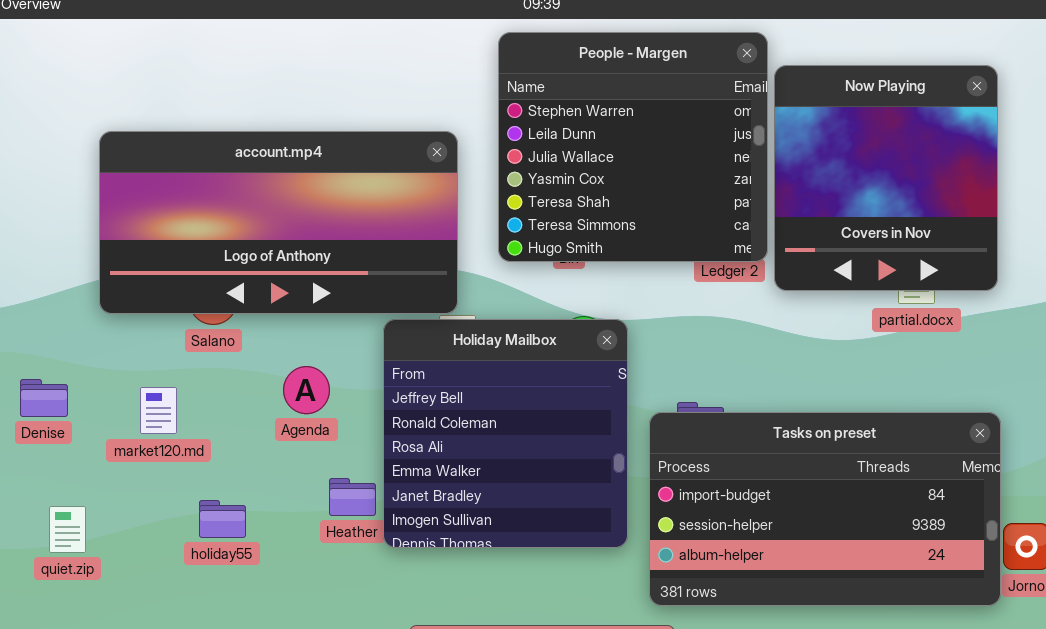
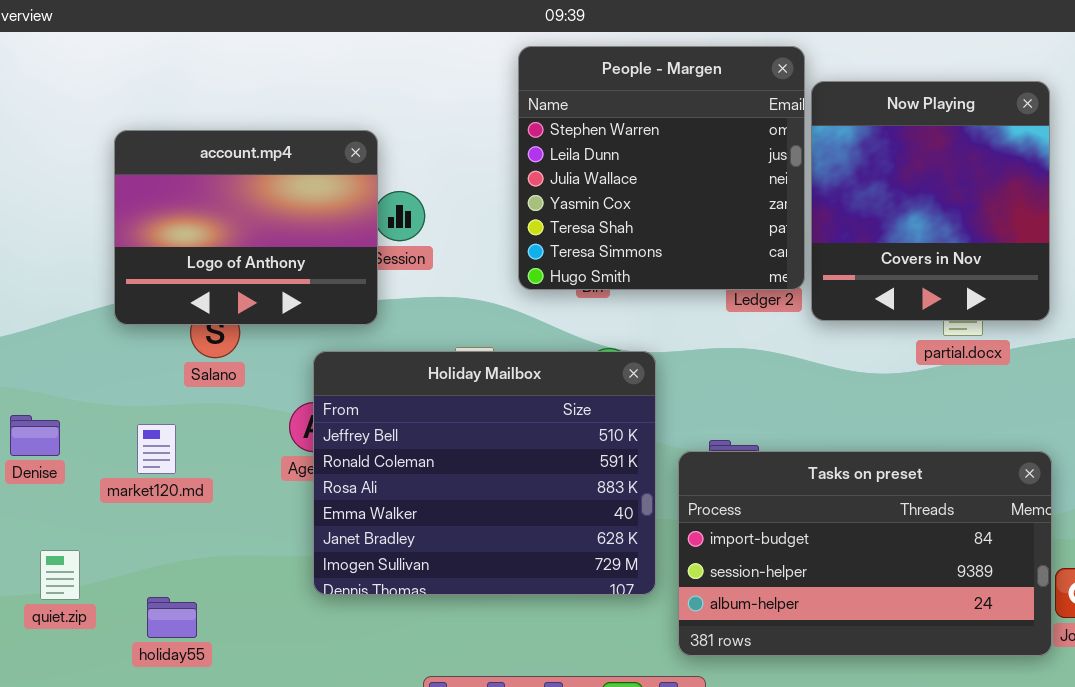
account.mp4: [99,131,458,314] -> [114,130,378,325], moved, resized
Holiday Mailbox: [383,319,628,548] -> [313,351,656,595], resized
holiday55: [199,500,246,538] -> [147,597,197,638], moved

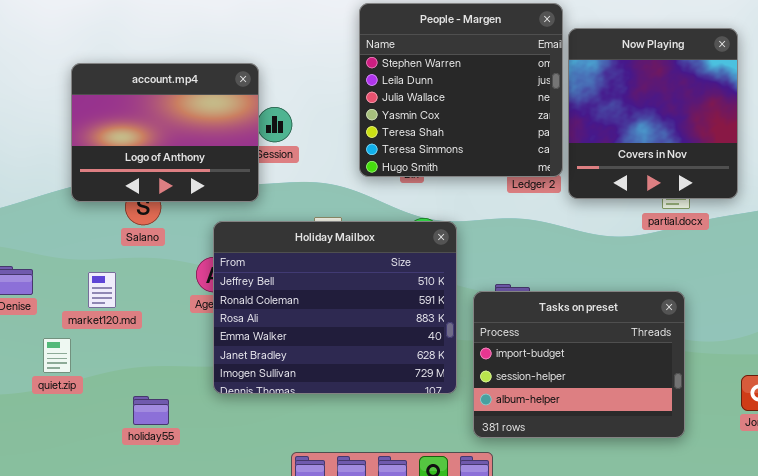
Tasks on preset: [678,451,1052,656] -> [473,291,685,438], resized
quiet.zip: [40,550,80,600] -> [43,338,71,373], moved
holiday55: [147,597,197,638] -> [133,396,169,425], moved

